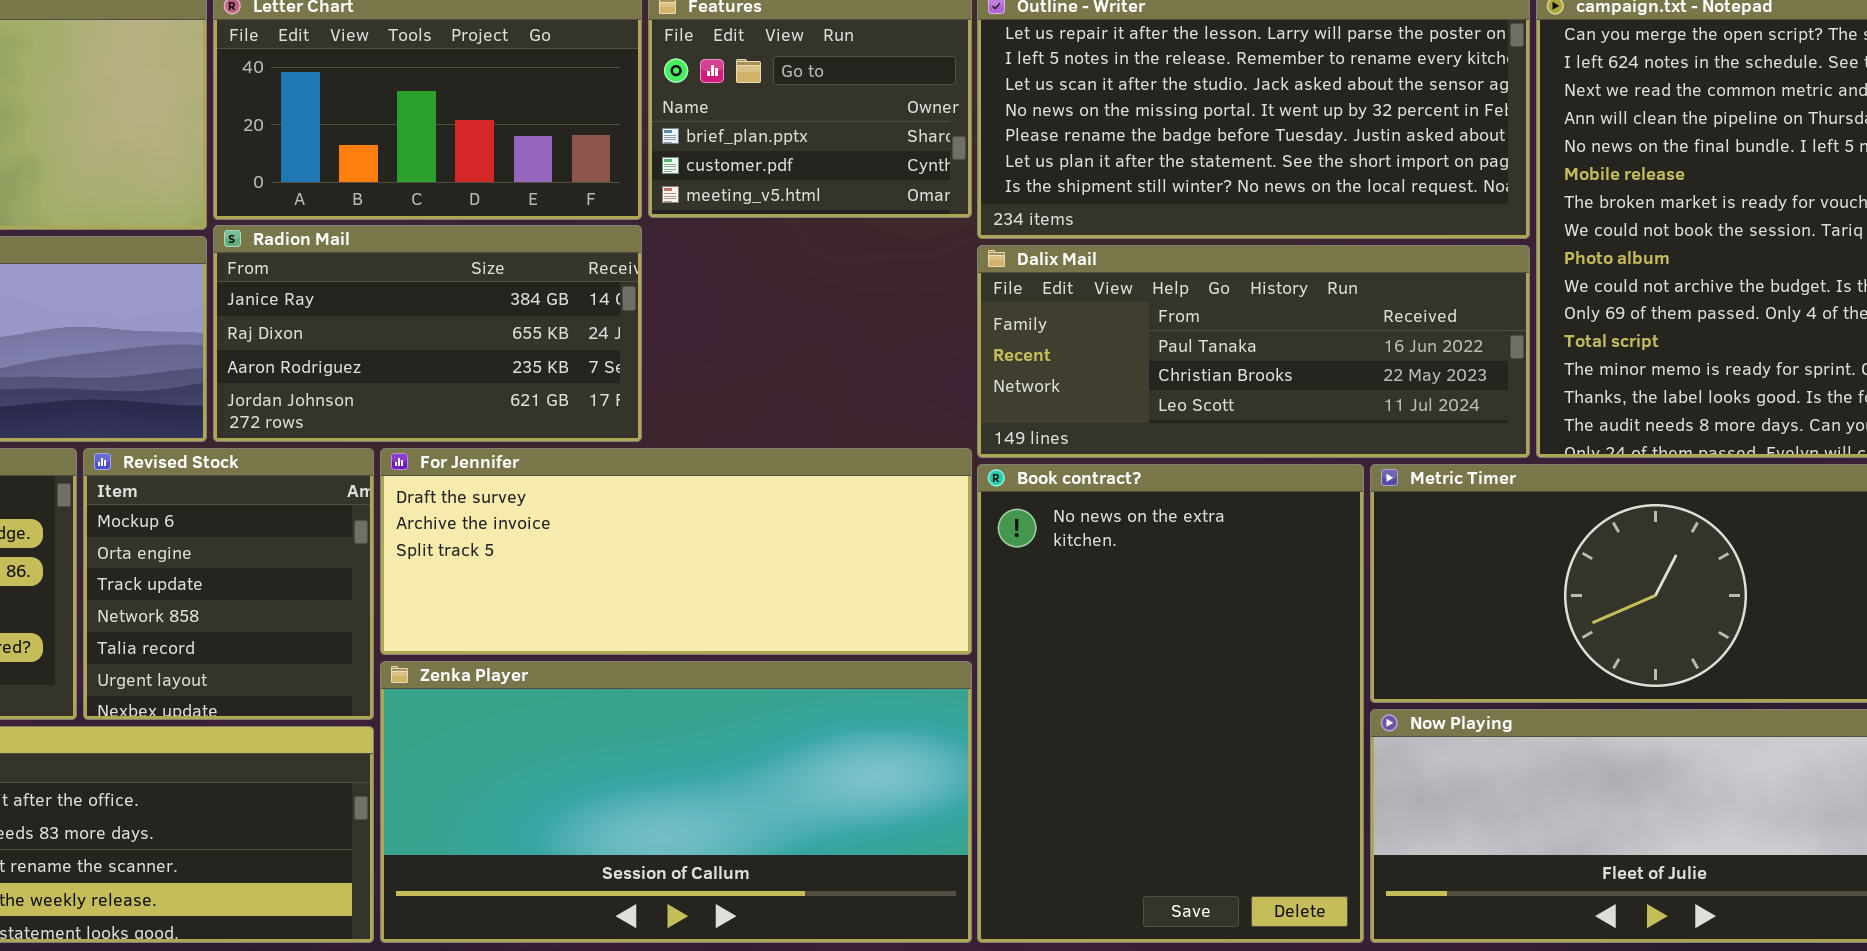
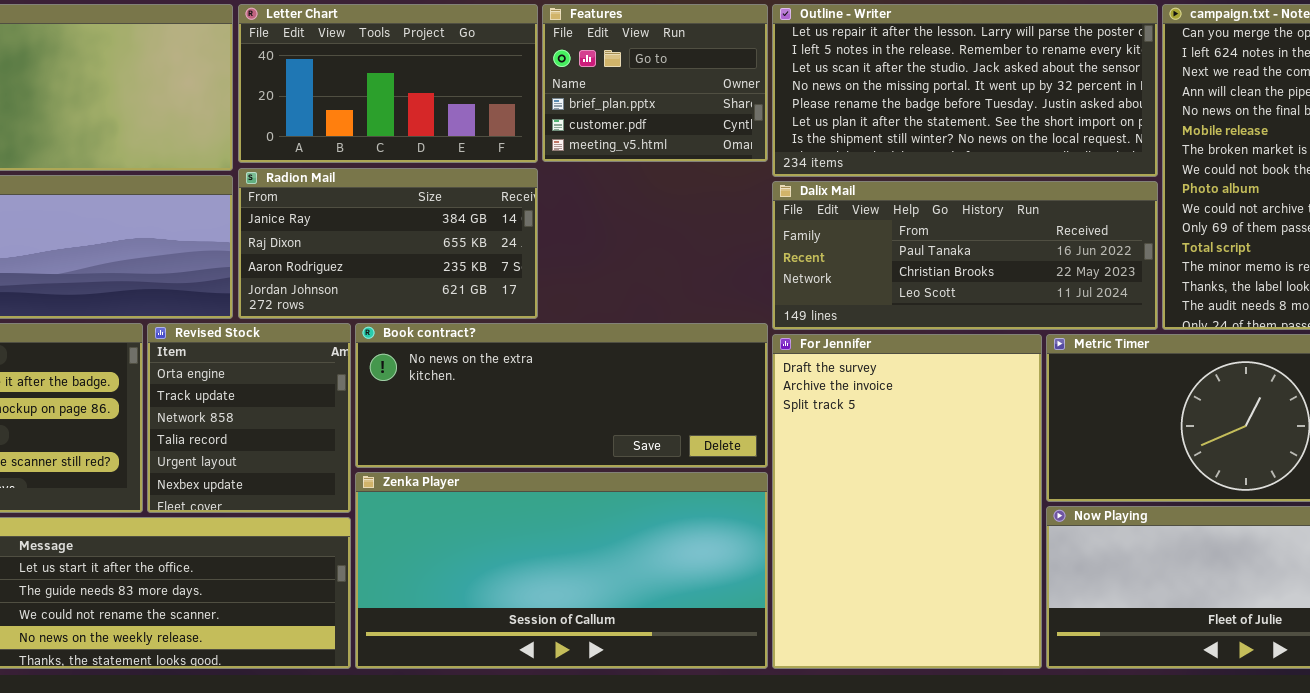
Revised Stock: [83,448,374,720] -> [147,323,351,513], scrolled down 1 row
For Jennifer: [380,448,972,655] -> [772,334,1042,669], moved, resized
Book contract?: [977,464,1364,943] -> [355,323,768,468], moved, resized

